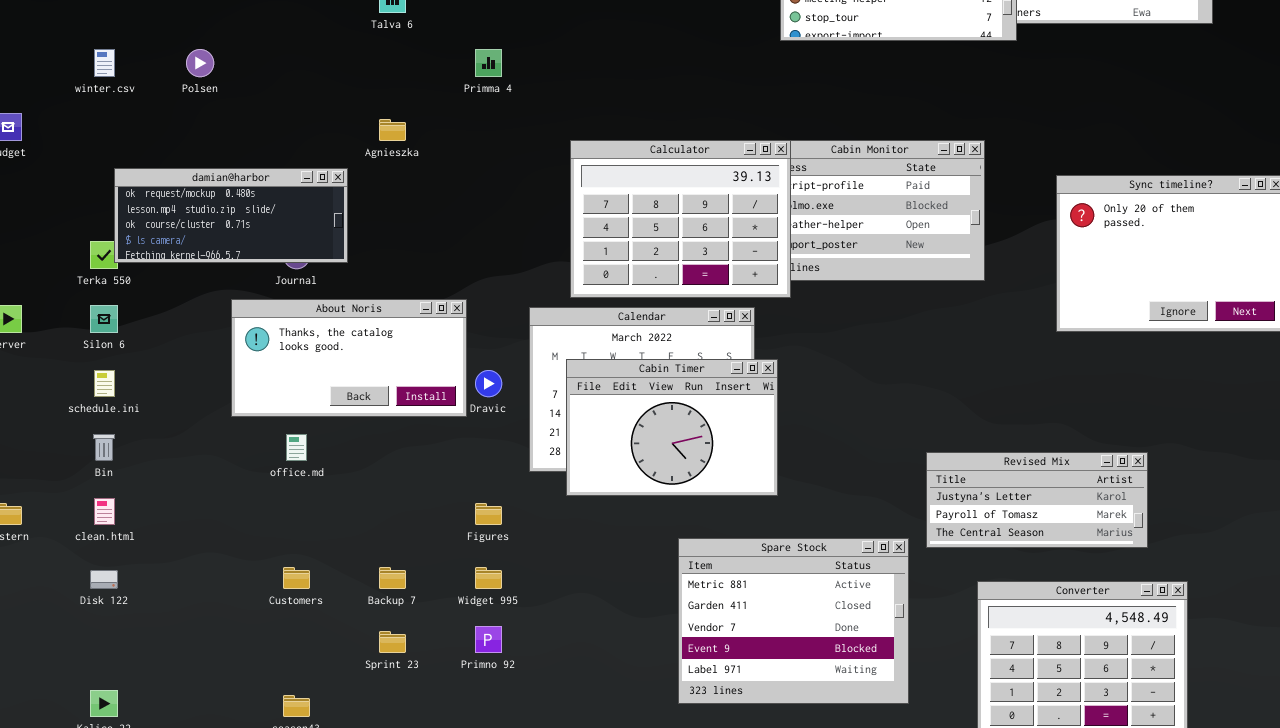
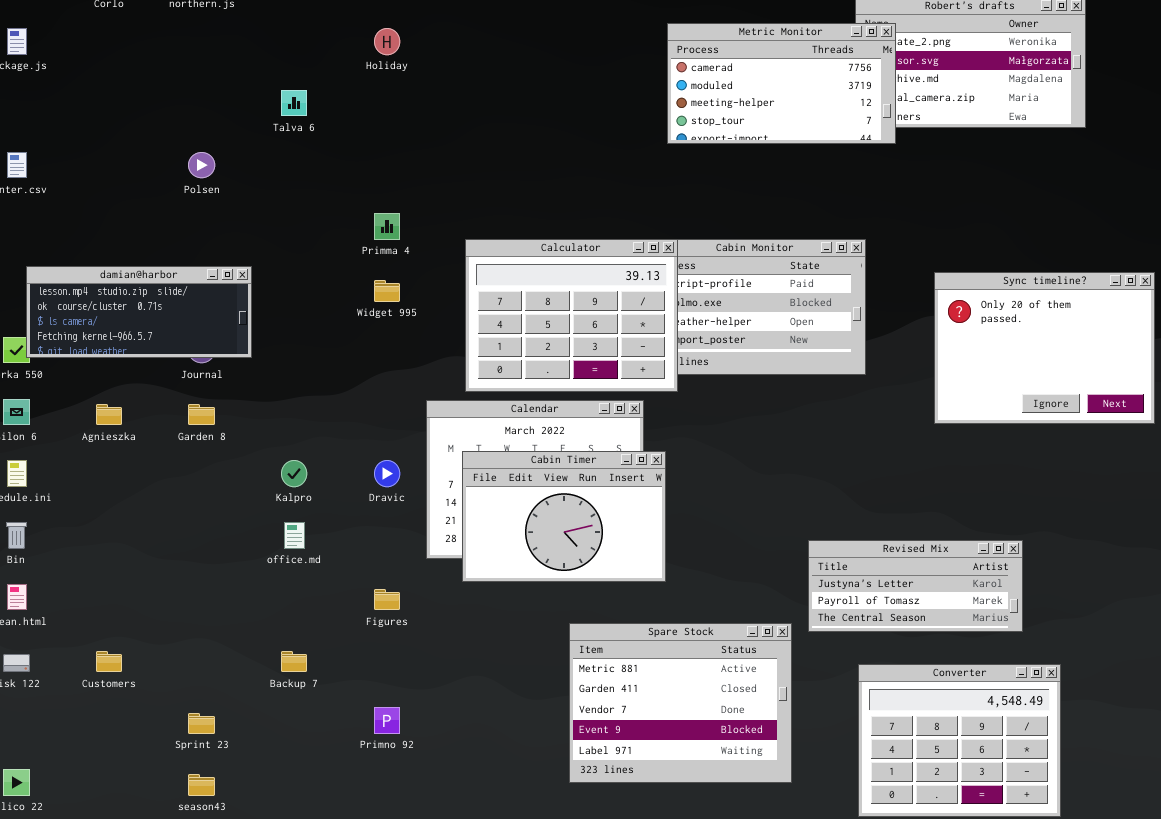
Polsen: [186,49,214,77] -> [188,152,215,178], moved
Primma 4: [475,49,502,77] -> [374,213,400,240], moved
Agnieszka: [379,119,406,141] -> [96,404,122,425], moved
damian@harbor: [114,168,348,263] -> [26,266,252,358], scrolled down 1 row
About Noris: [231,299,467,417] -> none, closed
office.md: [286,434,307,461] -> [284,522,305,549], moved
Customers: [283,567,310,589] -> [96,651,122,672], moved
Widget 995: [475,567,502,589] -> [374,280,400,302], moved
Sprint 23: [379,631,406,653] -> [188,713,215,734], moved

